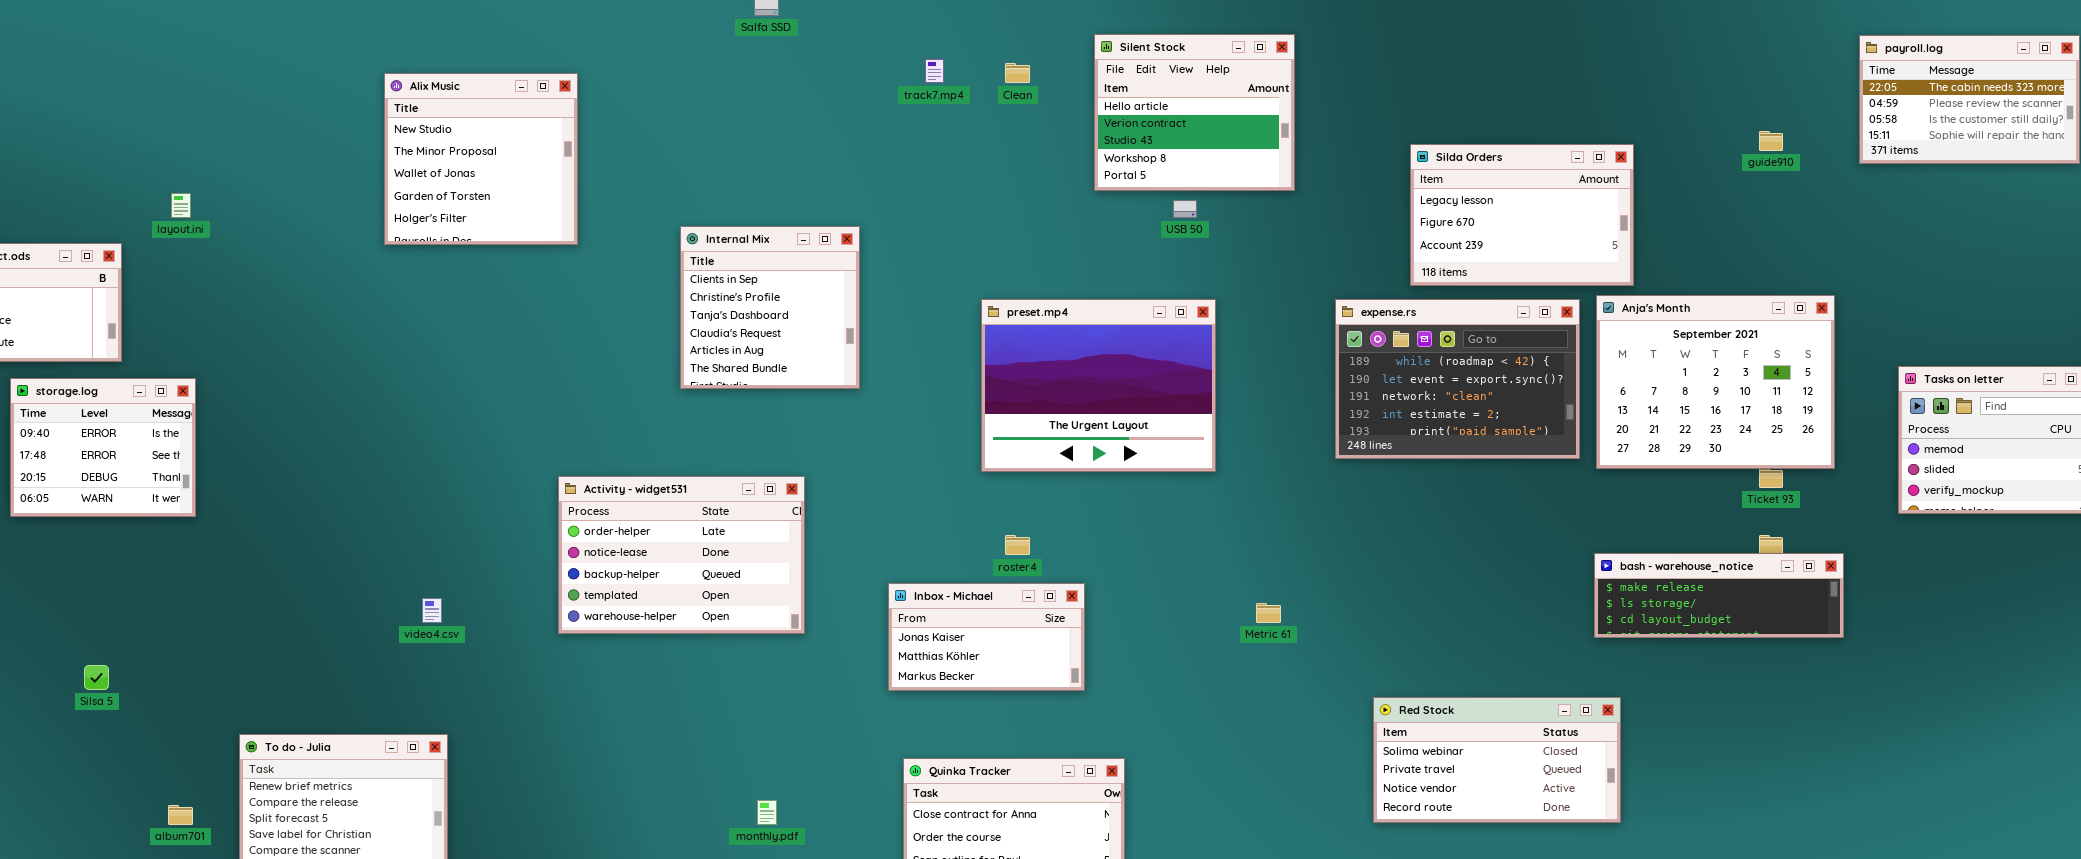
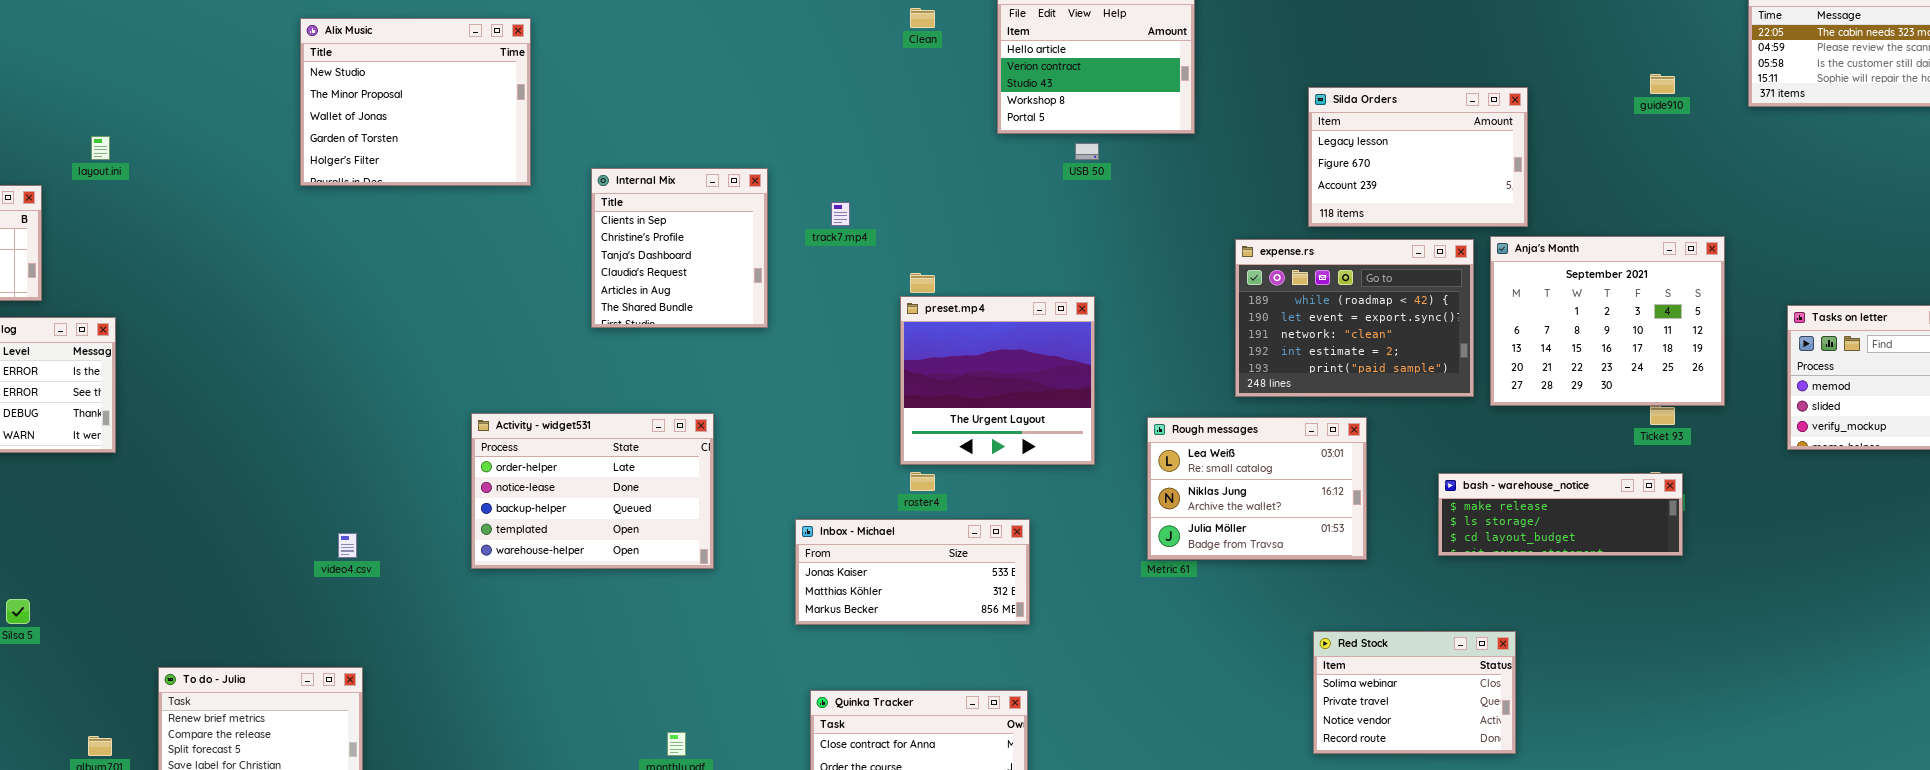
track7.mp4: [925,59,944,83] -> [831,202,850,226], moved
Alix Music: [384,73,578,245] -> [300,18,531,186], resized
preset.mp4: [981,299,1216,472] -> [900,296,1095,465], moved, resized
Rough messages: none -> [1147,417,1367,560], opened
bash - warehouse_notice: [1594,553,1844,638] -> [1438,473,1683,556], moved
Inbox - Michael: [888,583,1085,691] -> [795,519,1030,625], resized
Red Stock: [1373,697,1621,823] -> [1313,631,1516,754], resized

